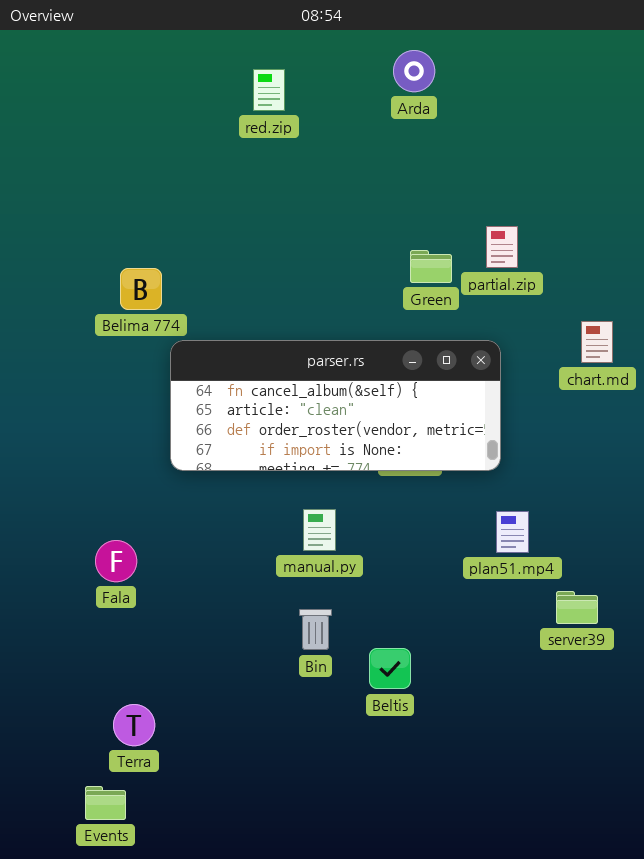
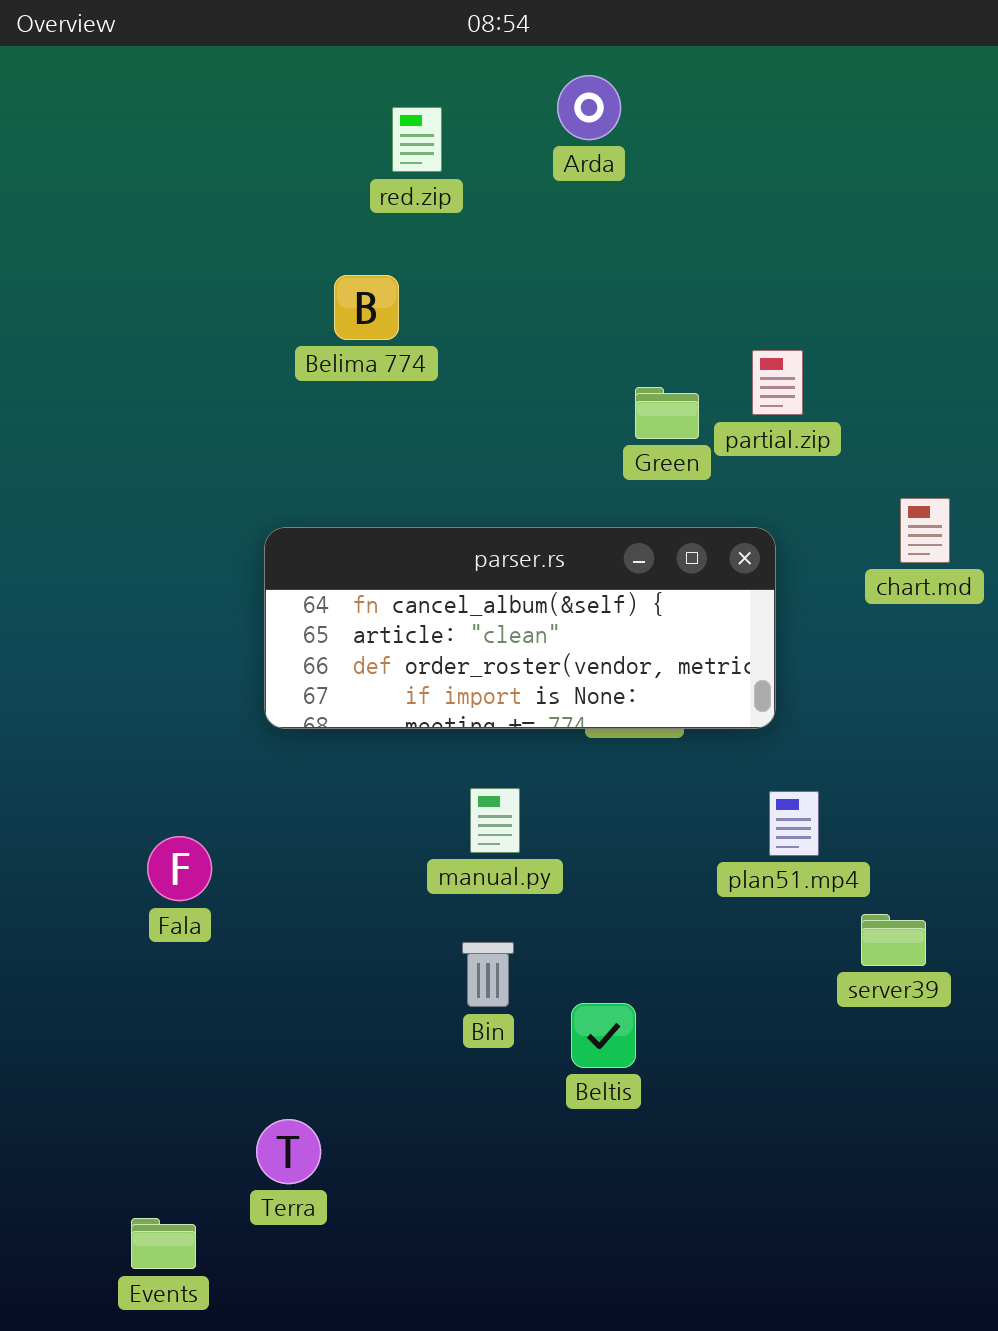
Arda: [393,50,435,92] -> [557,75,621,140], moved
Belima 774: [120,268,162,310] -> [334,275,399,340], moved
Terra: [113,704,155,746] -> [256,1119,321,1184], moved

